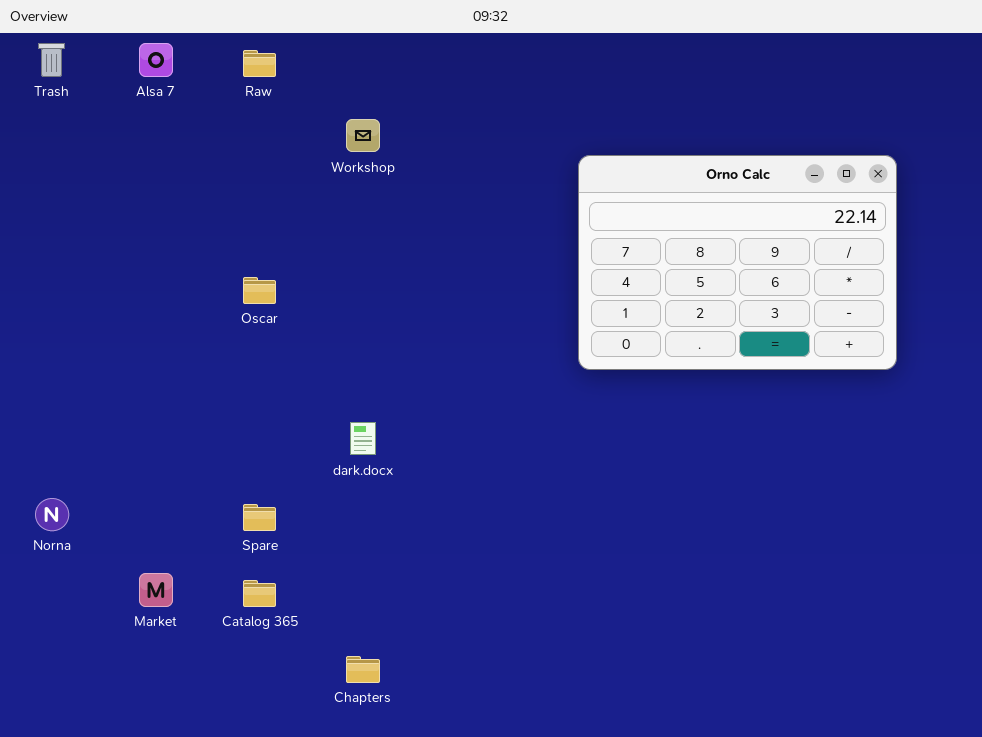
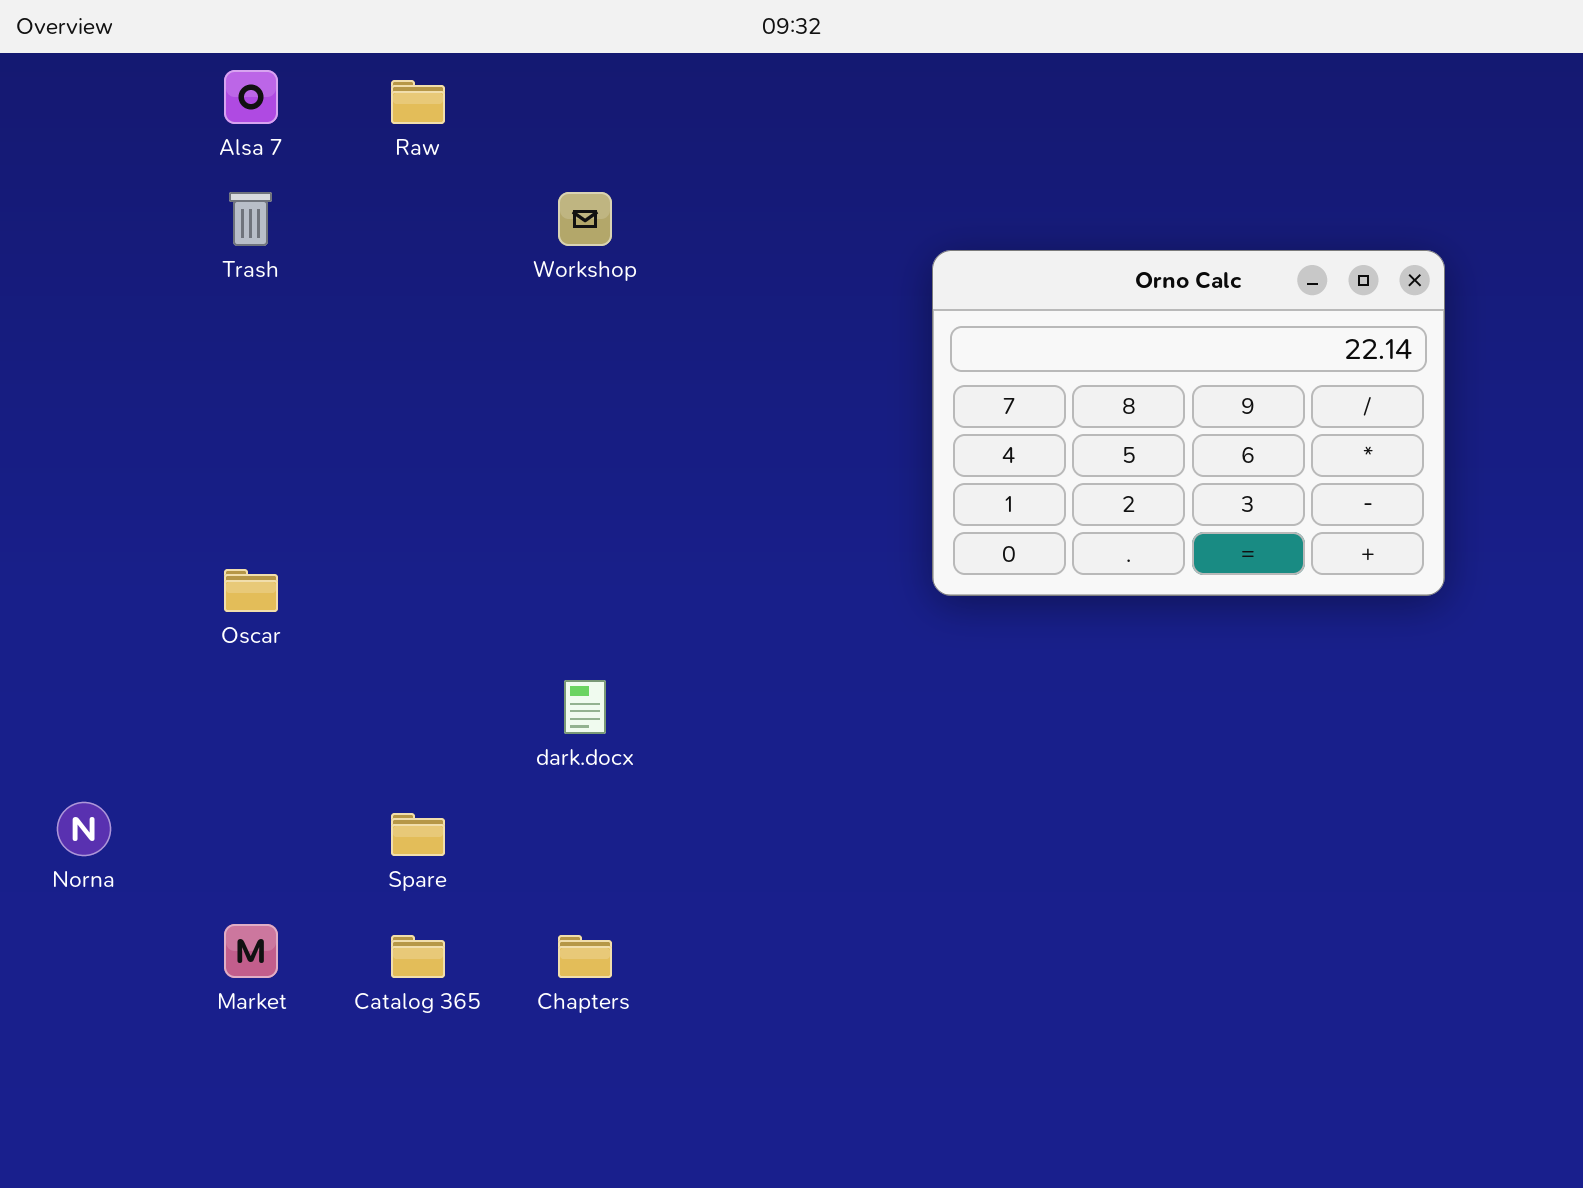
Trash: [38,43,65,77] -> [229,192,272,246], moved
Oscar: [243,277,276,304] -> [224,569,278,612], moved
Chapters: [346,656,380,683] -> [558,935,612,978], moved

